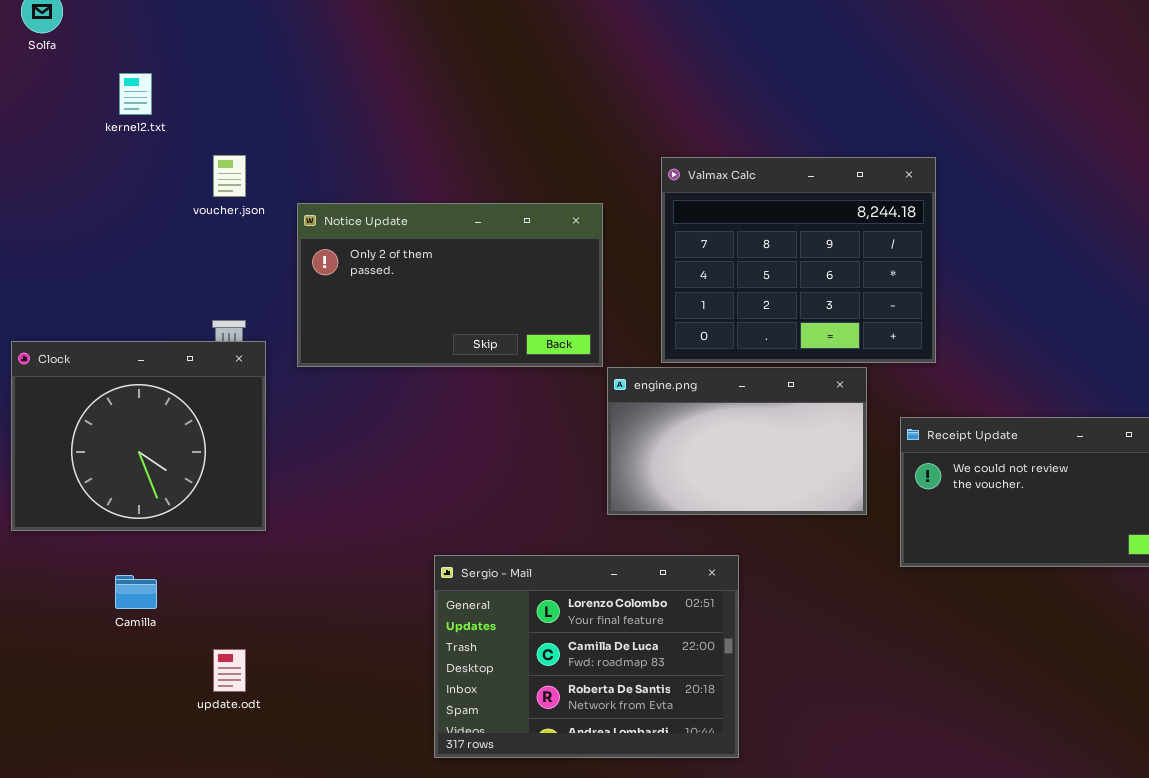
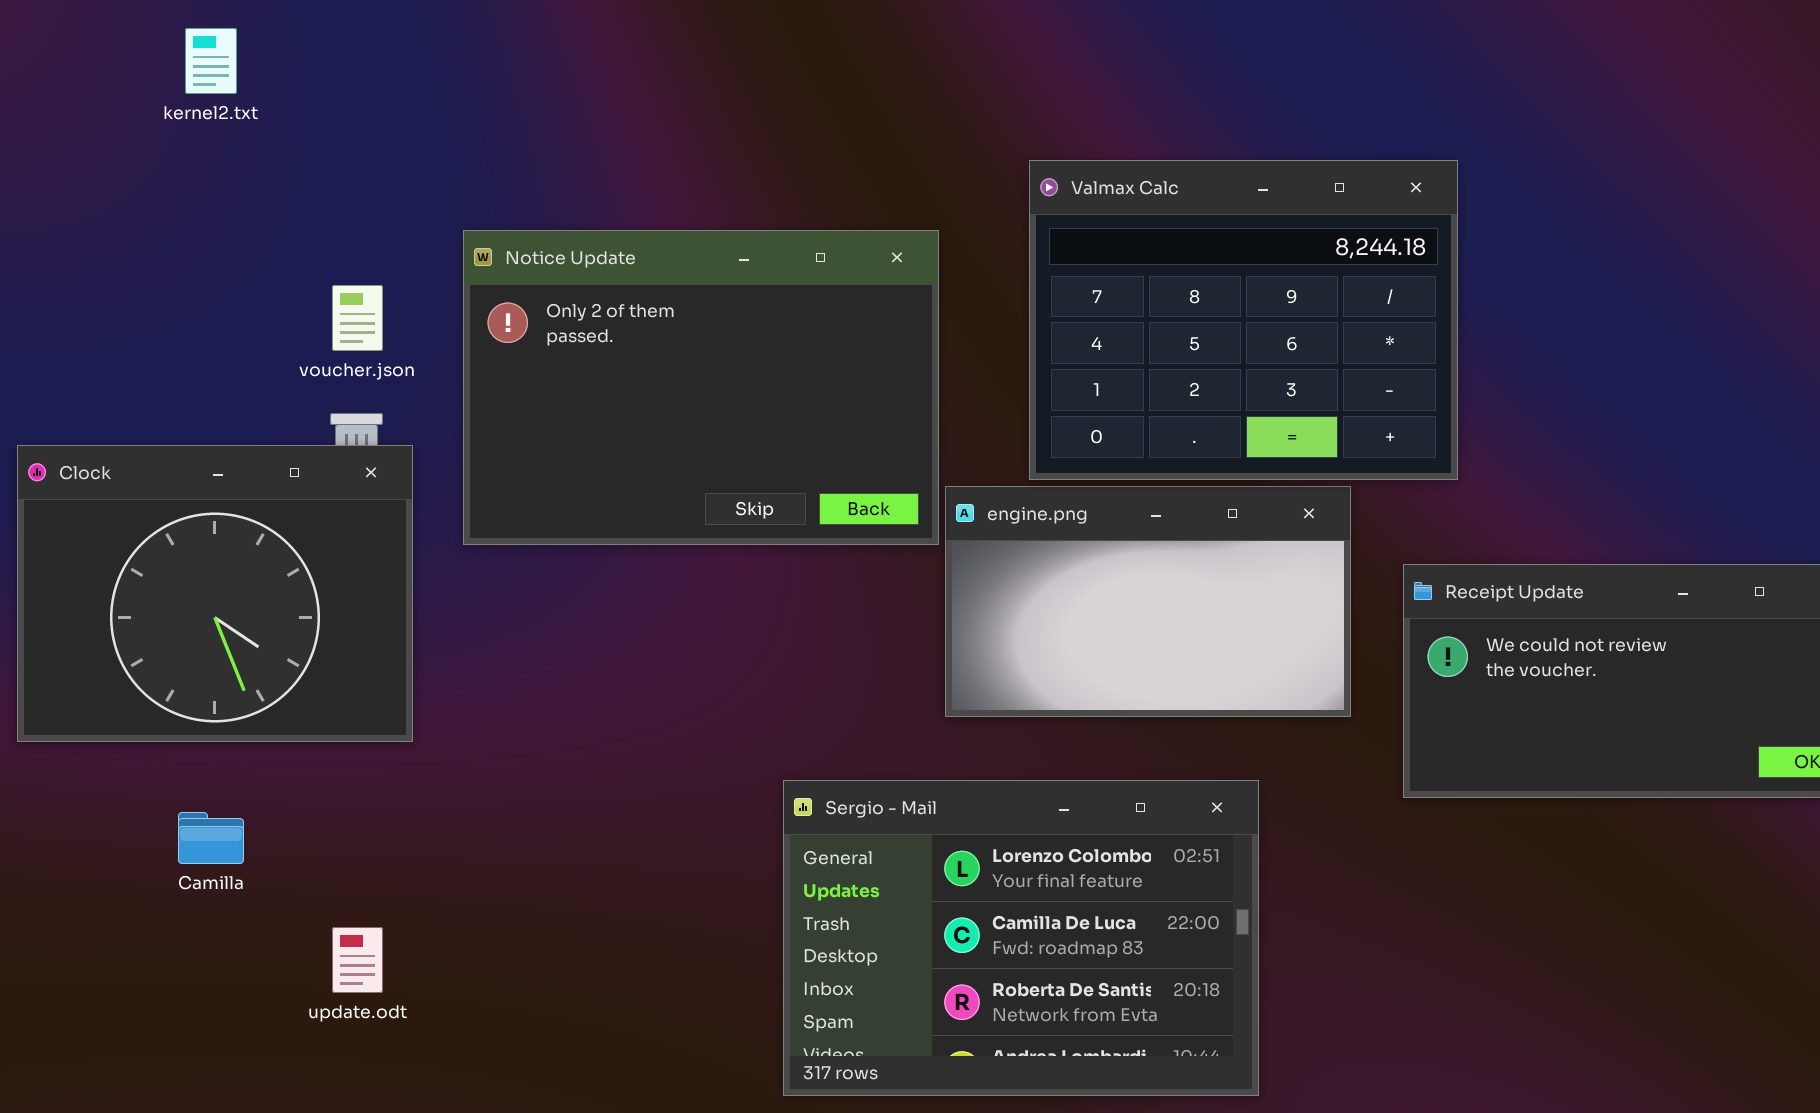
voucher.json: [213,155,246,197] -> [332,285,383,351], moved
Notice Update: [297,203,603,367] -> [463,230,939,545], resized
Sergio - Mail: [434,555,739,758] -> [783,780,1259,1096], moved

